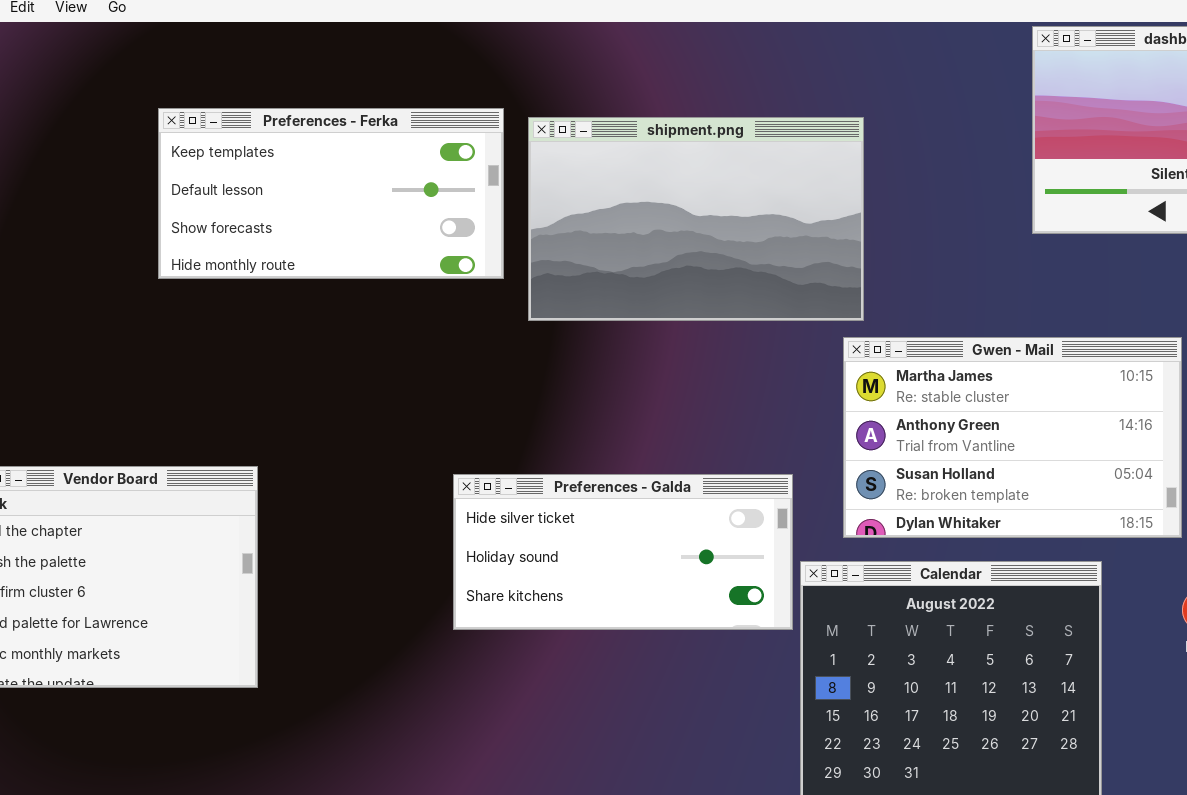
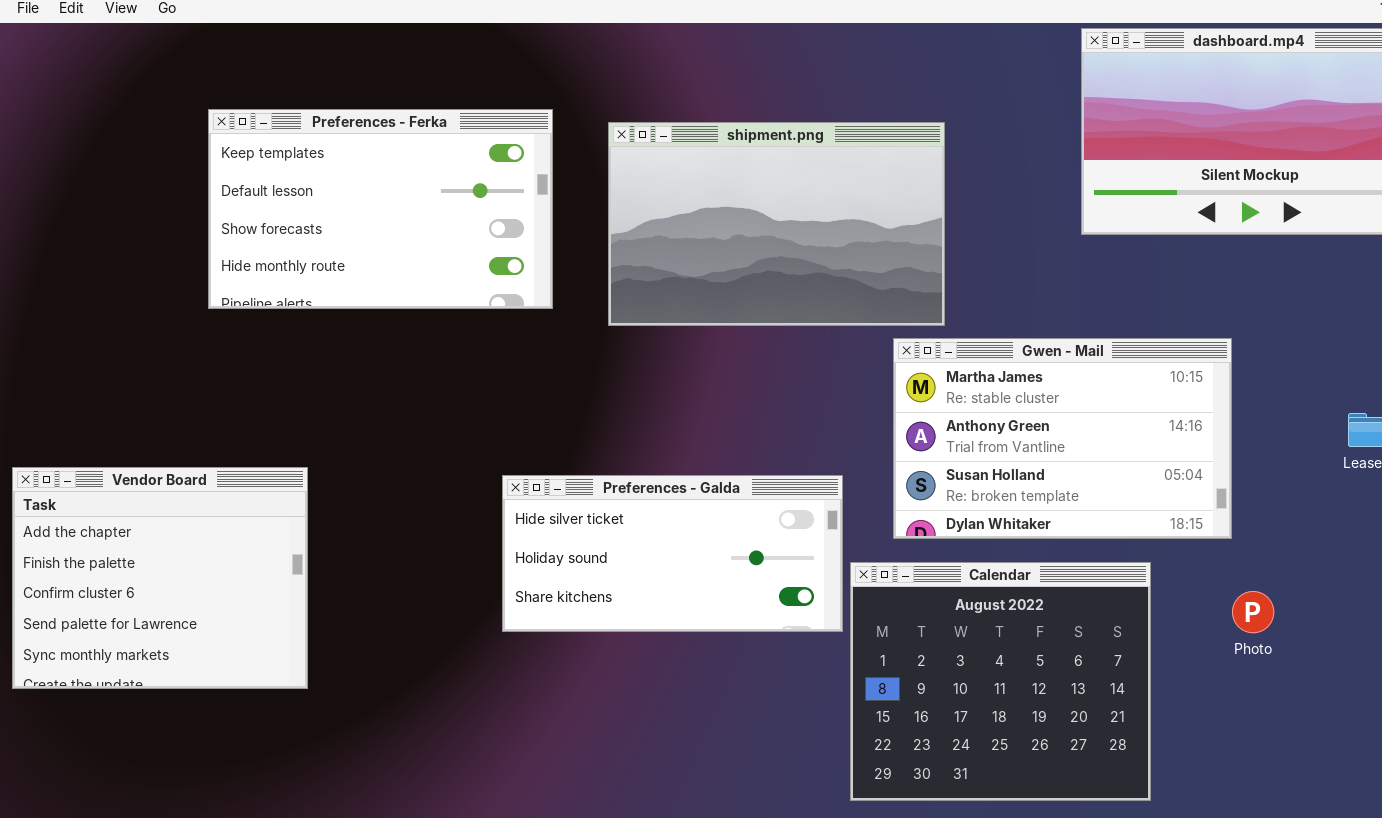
Preferences - Ferka: [158,108,504,279] -> [208,109,553,309], resized
shipment.png: [528,117,864,321] -> [608,122,945,326], moved

